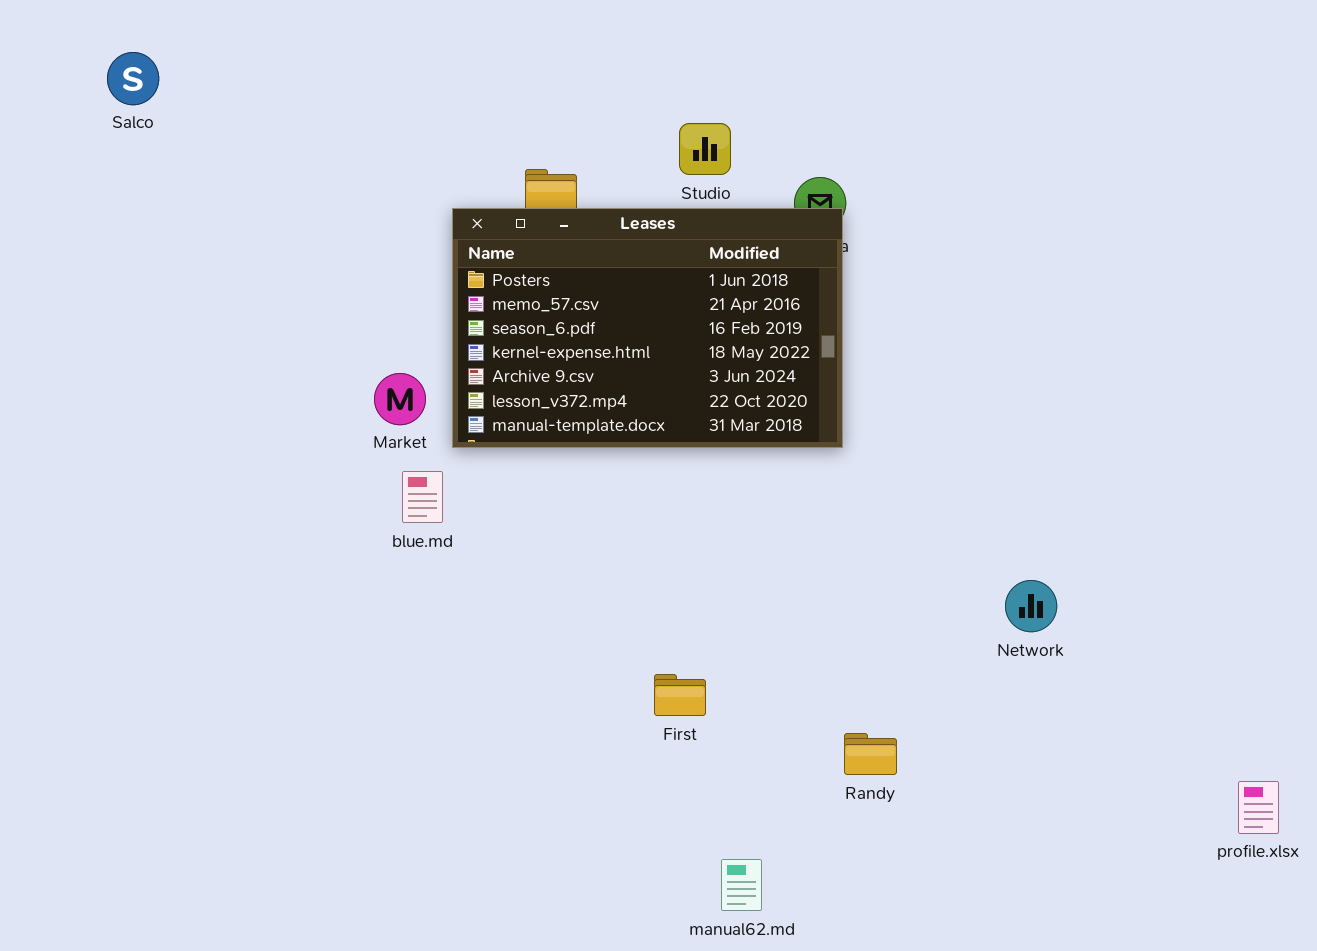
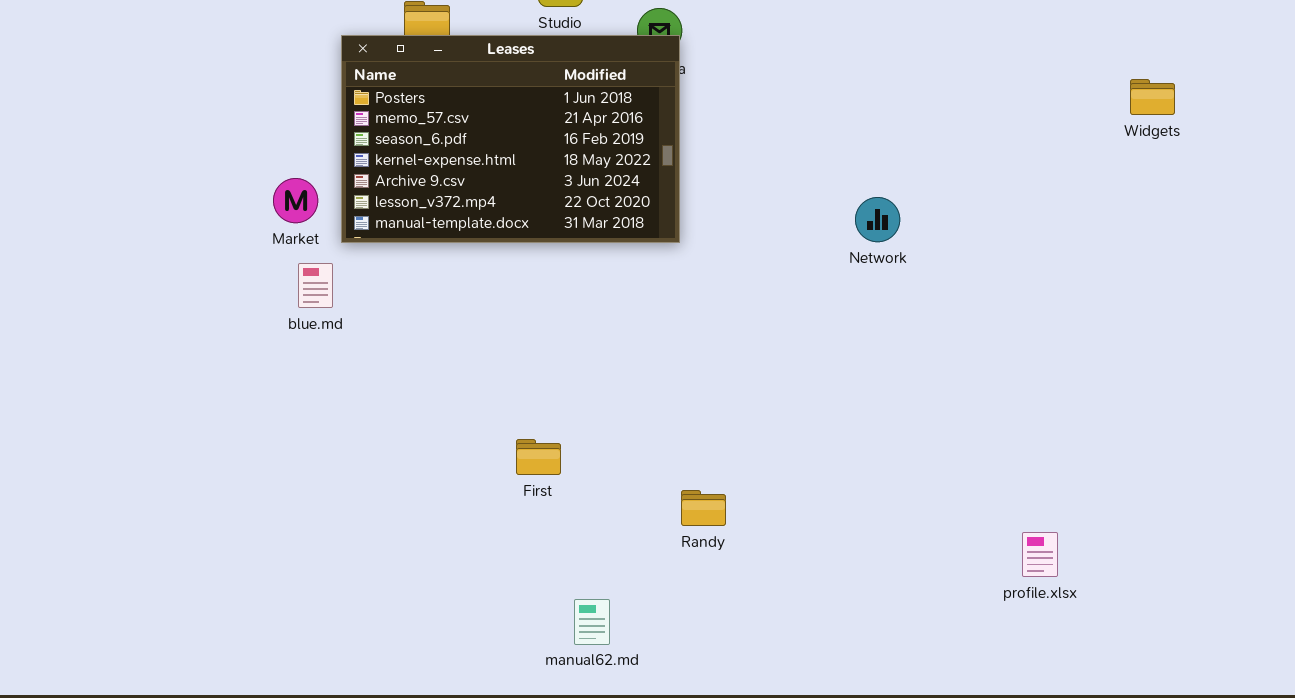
Network: [1005,580,1057,632] -> [855,197,900,242], moved

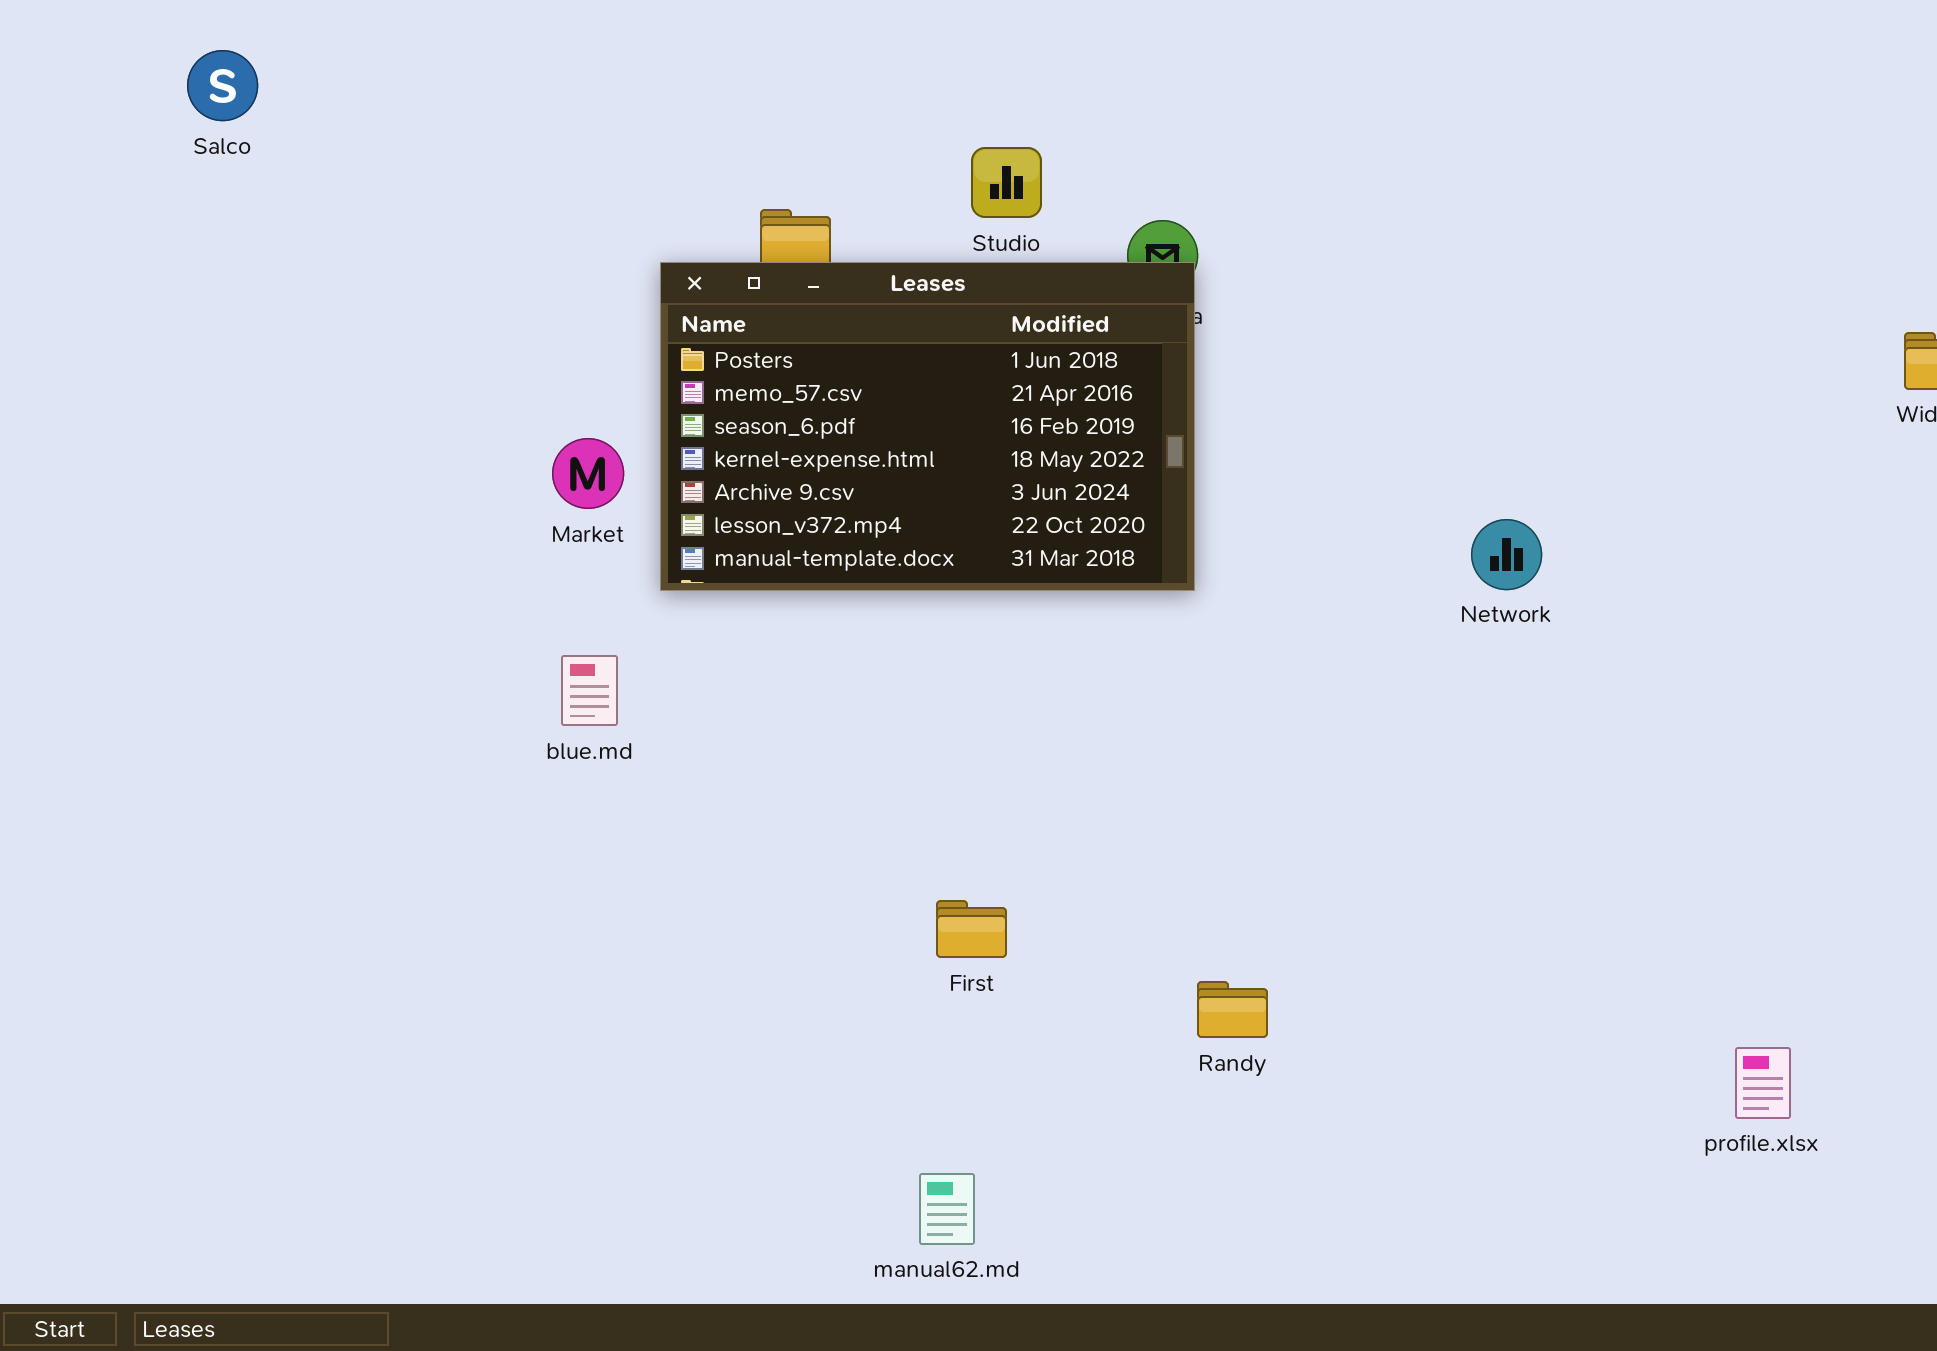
Market: [273,178,318,223] -> [552,438,624,509], moved
blue.md: [298,263,333,308] -> [561,655,618,726], moved
manual62.md: [574,599,610,645] -> [919,1173,975,1245], moved

